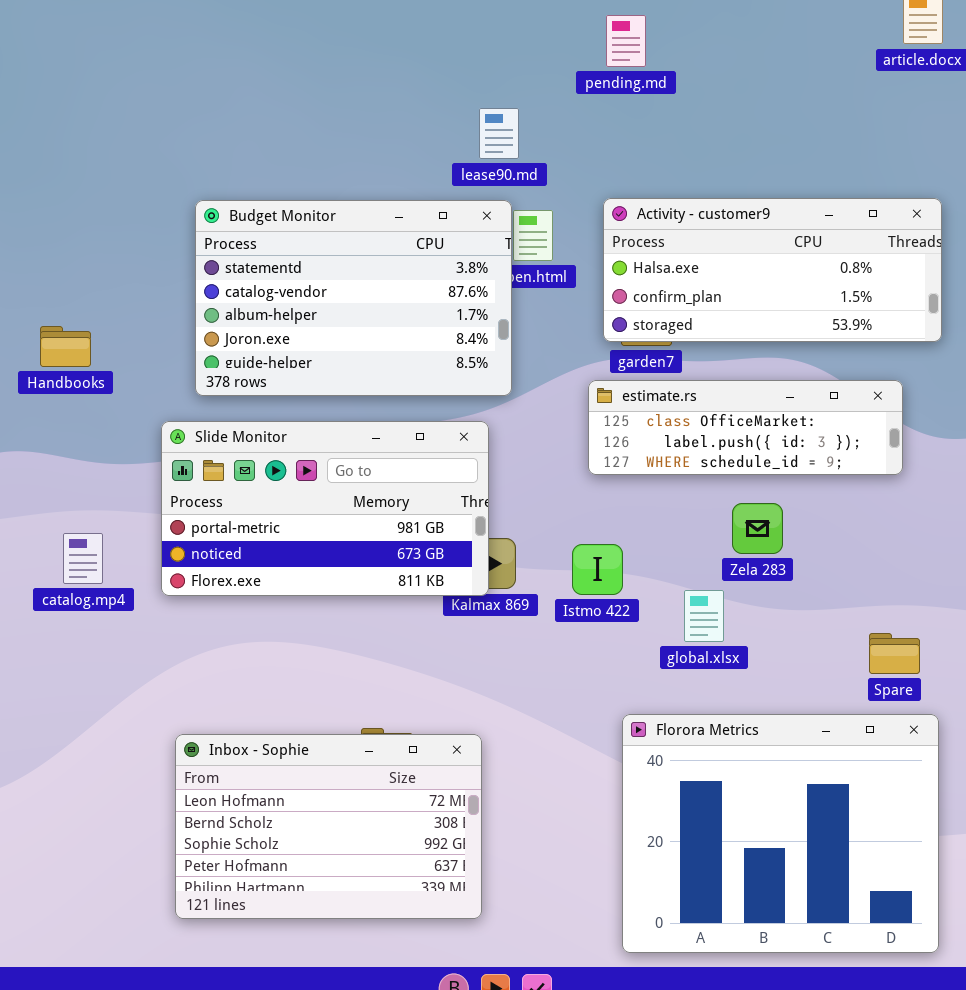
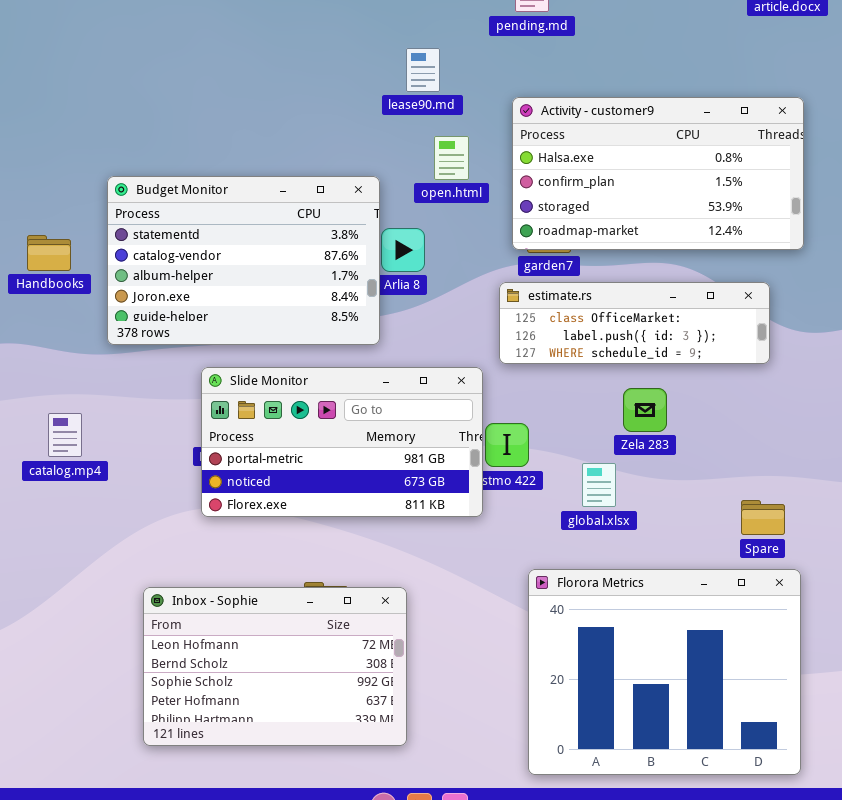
Activity - customer9: [603,198,942,342] -> [512,97,804,250], resized
Budget Monitor: [195,200,512,396] -> [107,176,380,345], moved
Slide Monitor: [161,421,489,596] -> [201,367,483,517], moved

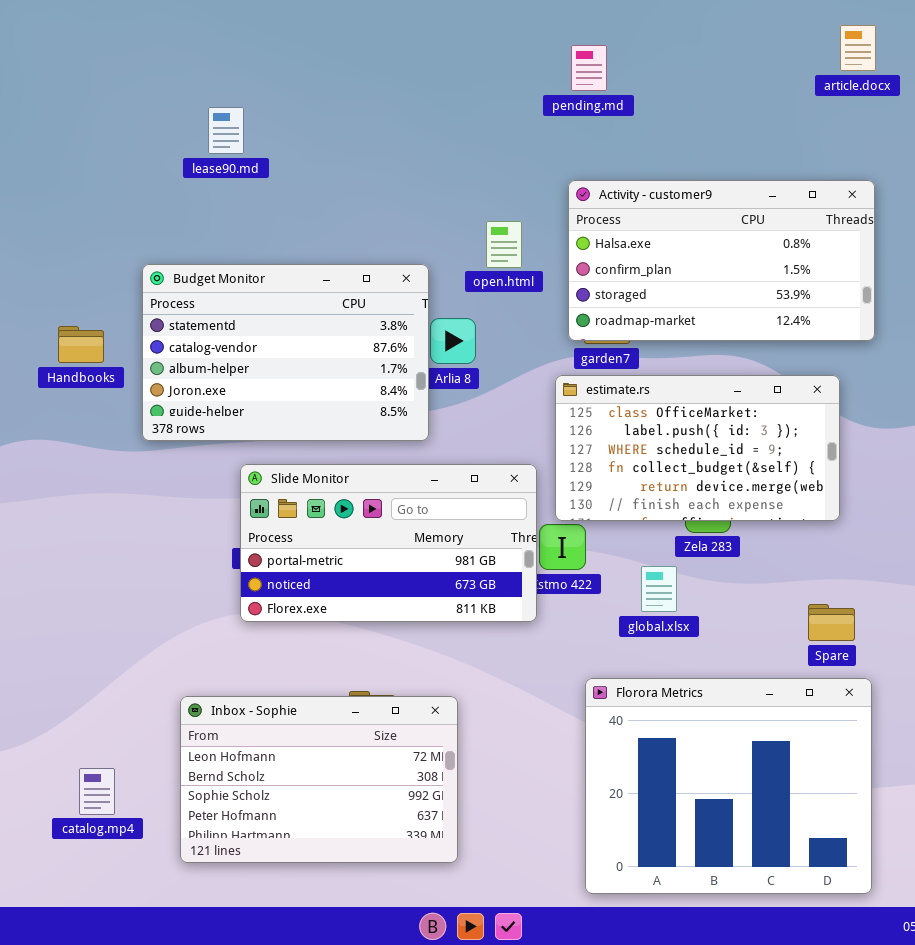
lease90.md: [406,48,440,92] -> [208,107,244,154], moved
estimate.rs: [499,282,770,364] -> [555,375,840,521], resized
catalog.mp4: [48,413,82,457] -> [79,768,115,815], moved

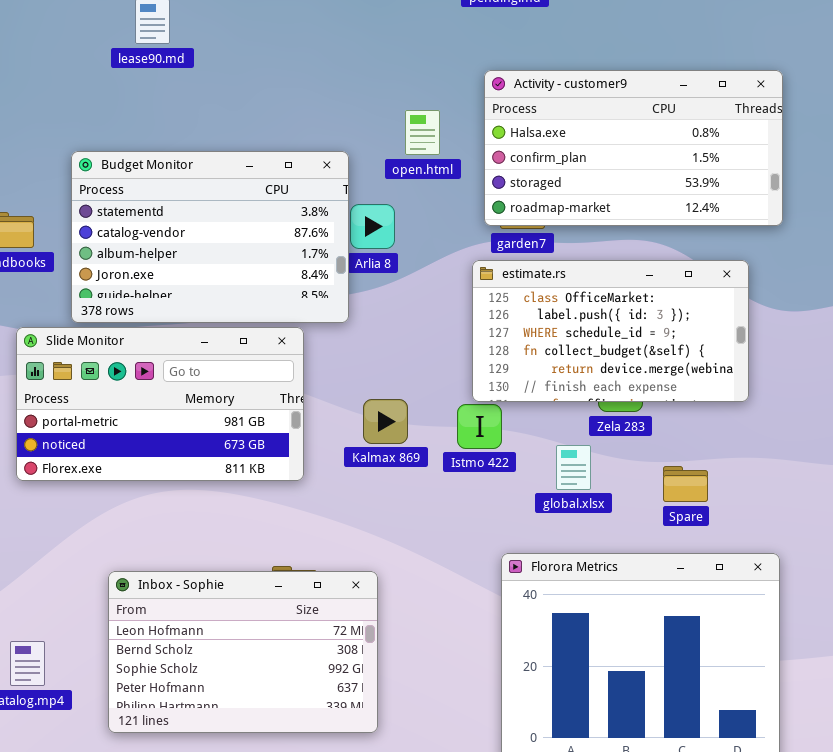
Slide Monitor: [240,464,537,622] -> [16,327,304,481], moved
Spare: [808,604,855,641] -> [663,466,708,502], moved

